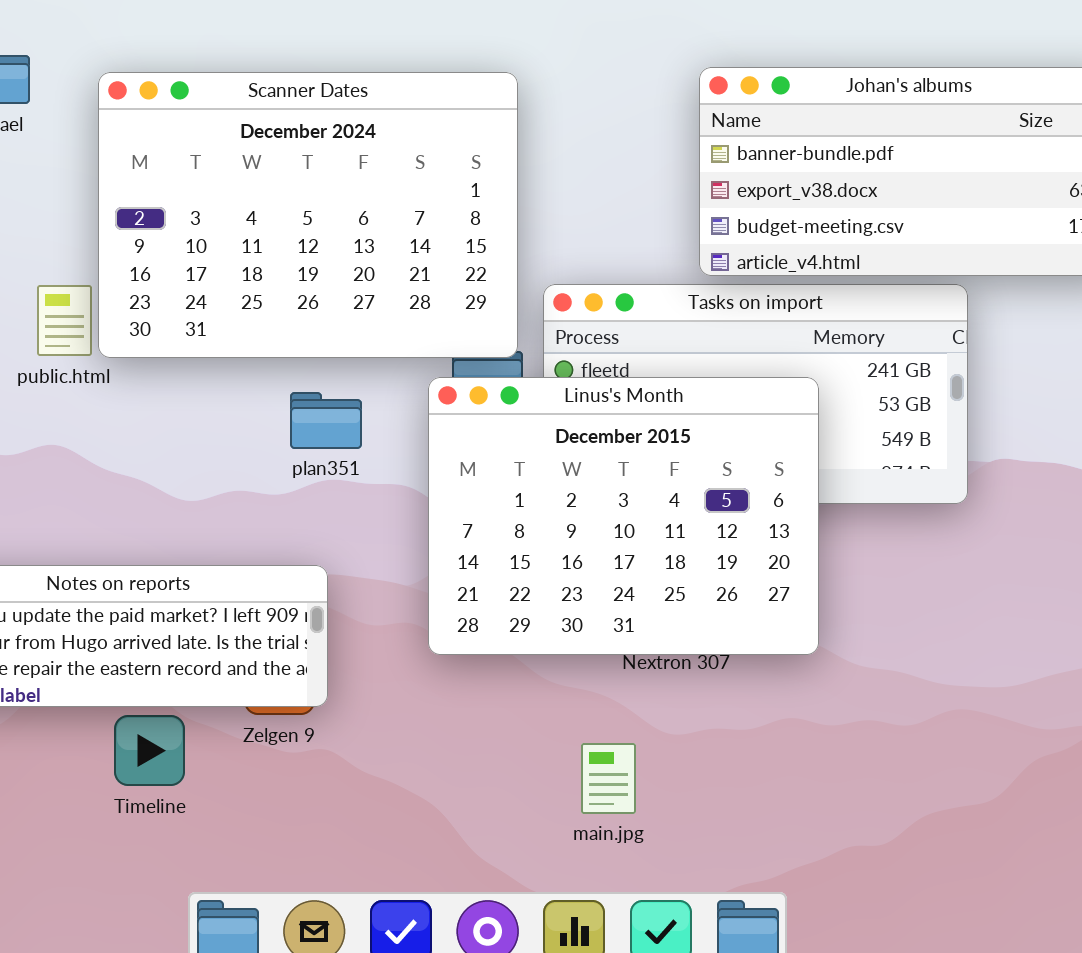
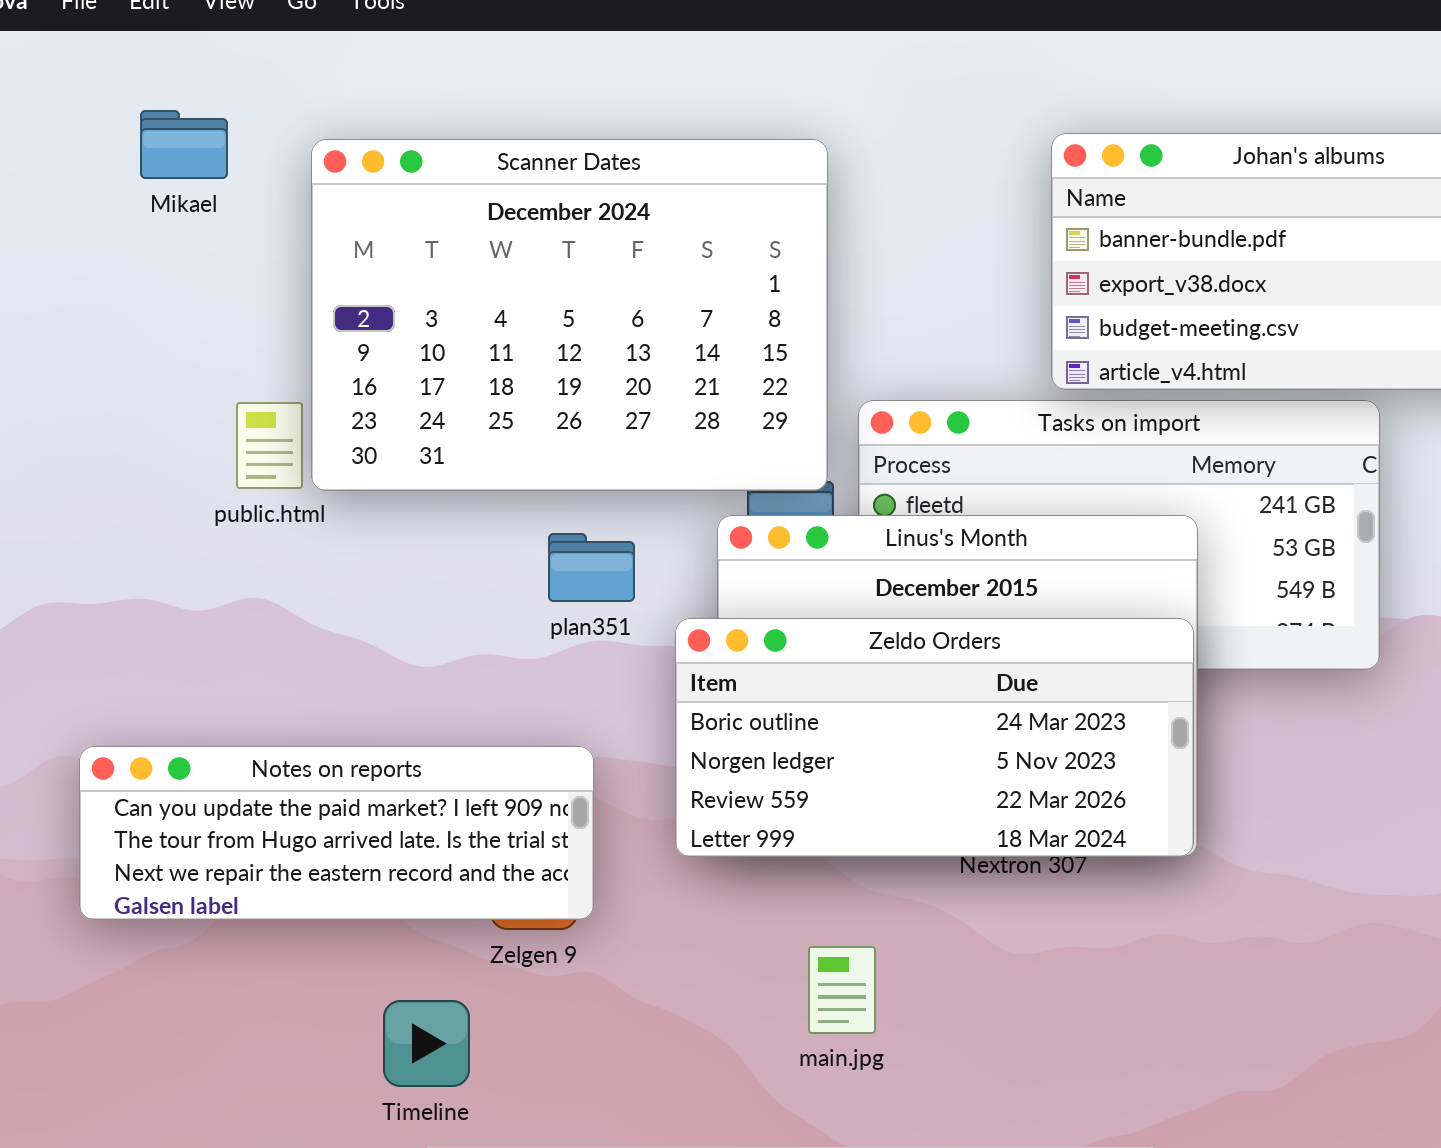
Zeldo Orders: none -> [675,618,1194,857], opened
Timeline: [114,715,185,786] -> [383,1000,470,1087], moved
main.jpg: [581,743,636,814] -> [808,946,876,1034], moved

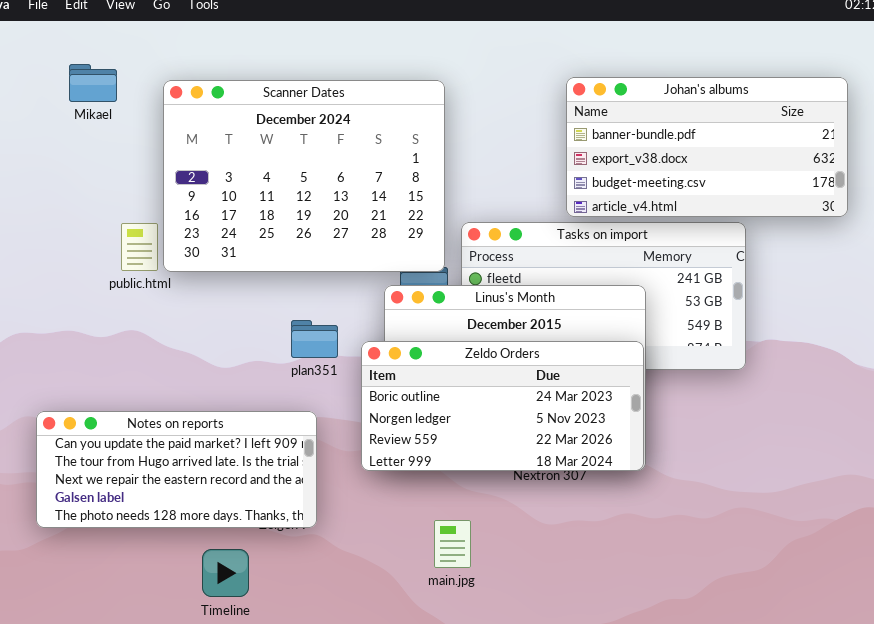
plan351: [548,533,635,602] -> [291,320,338,358], moved
Notes on reports: [79,746,594,920] -> [36,411,317,528], resized

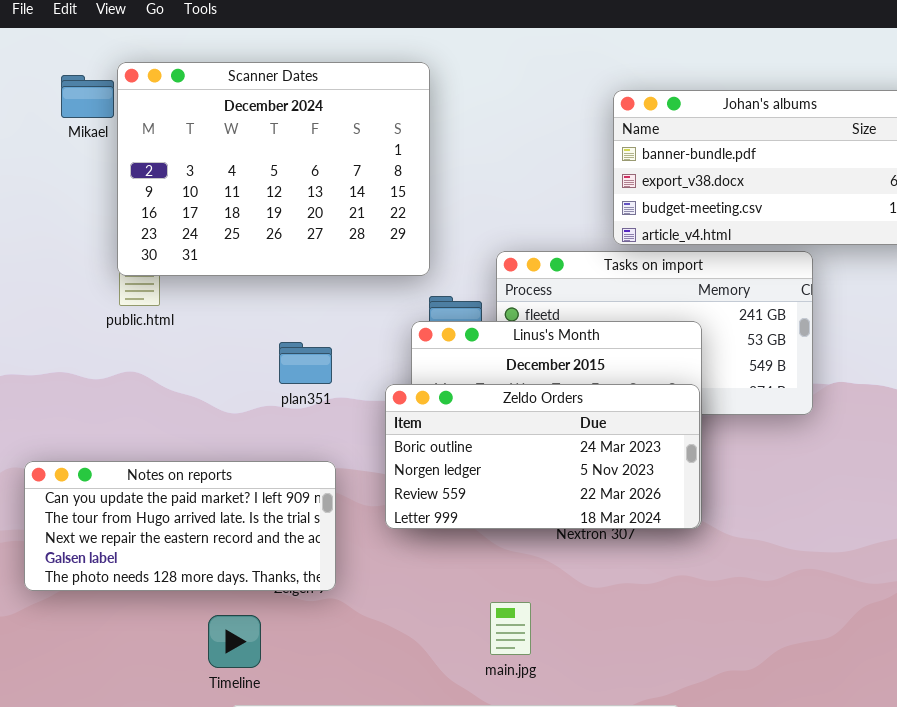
Scanner Dates: [163,80,445,272] -> [117,62,430,276], moved
plan351: [291,320,338,358] -> [279,342,332,384], moved
main.jpg: [434,520,471,568] -> [490,602,531,655], moved

